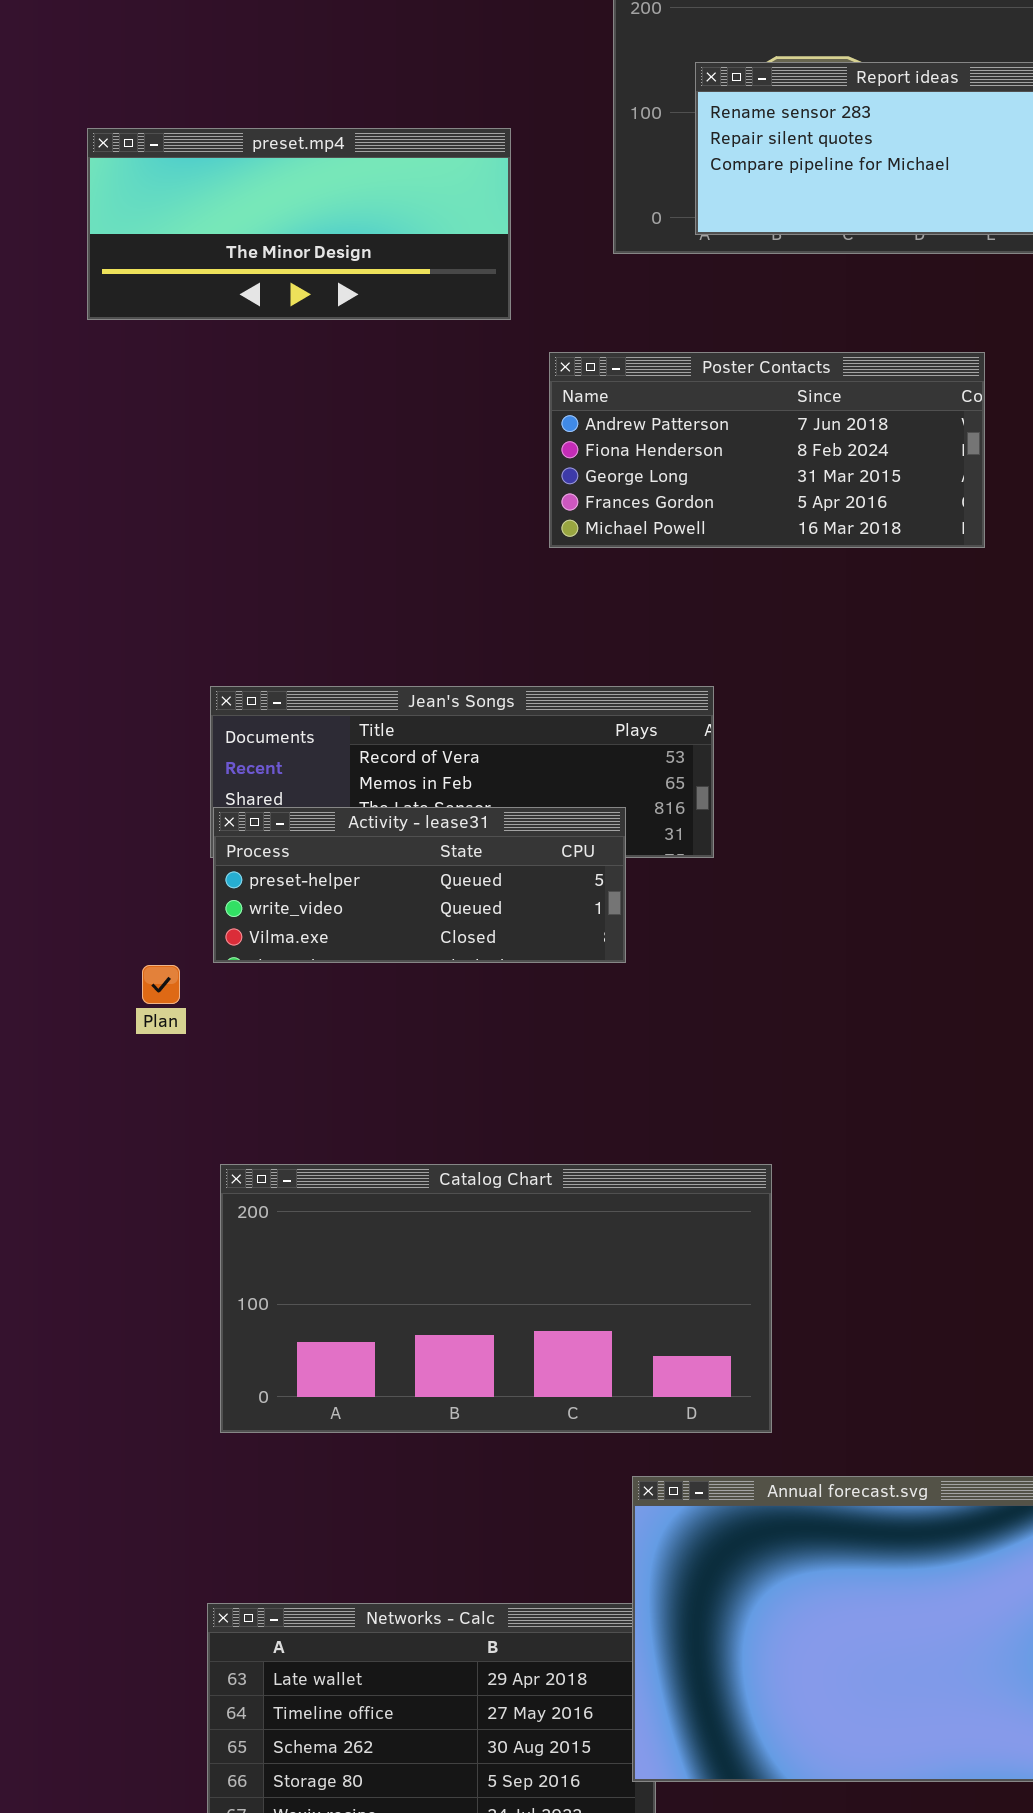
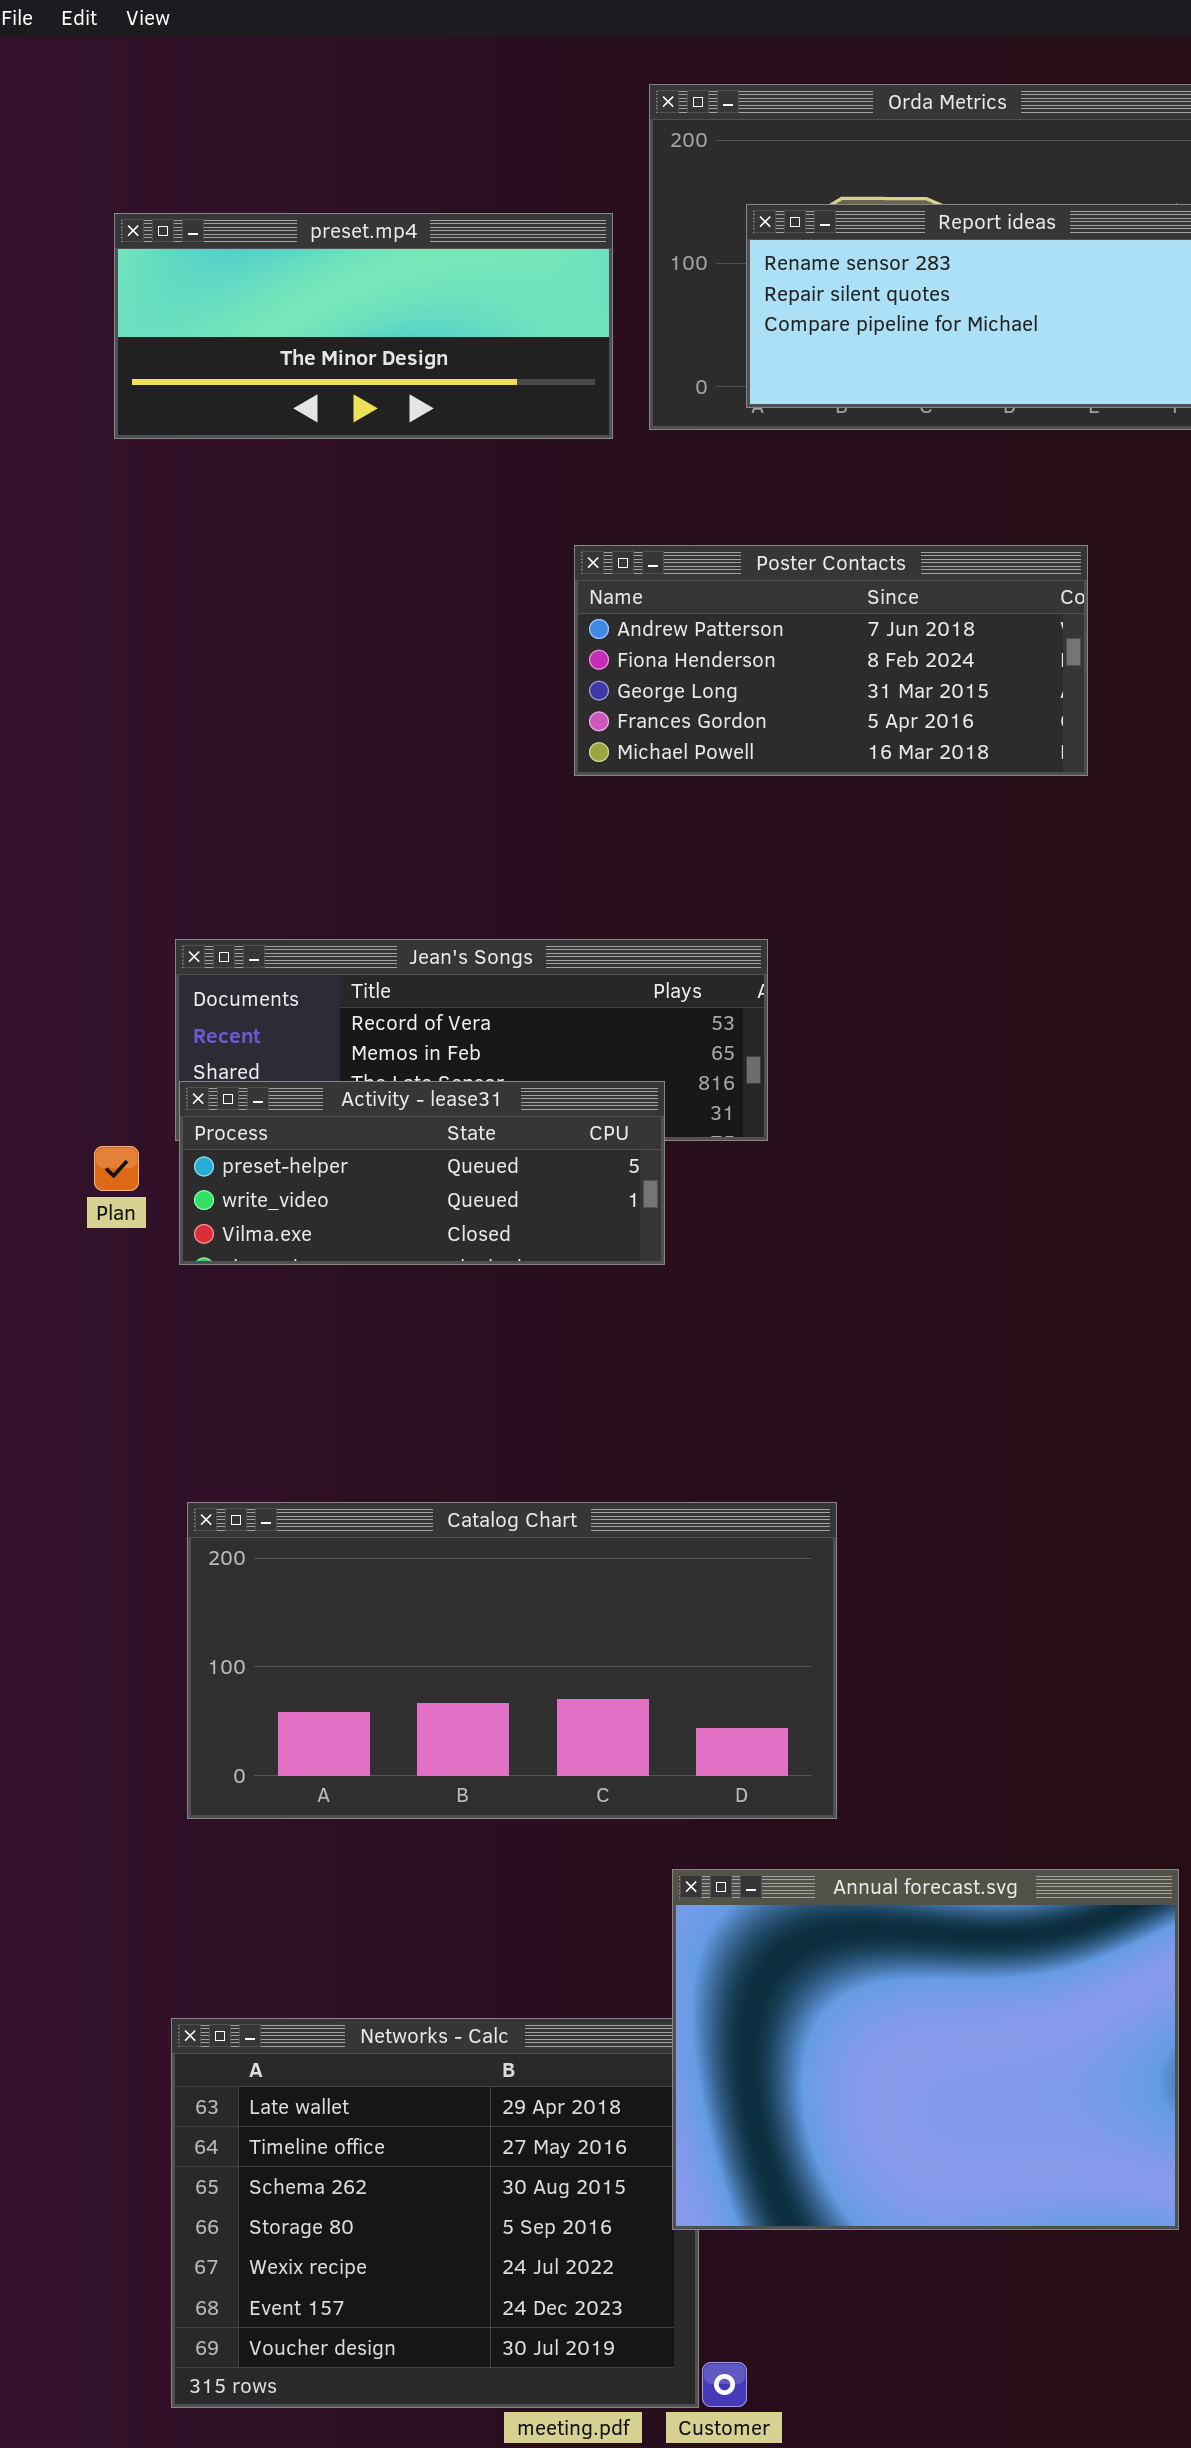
preset.mp4: [87,128,511,320] -> [114,213,613,439], moved
Plan: [142,965,180,1004] -> [94,1146,139,1191], moved

